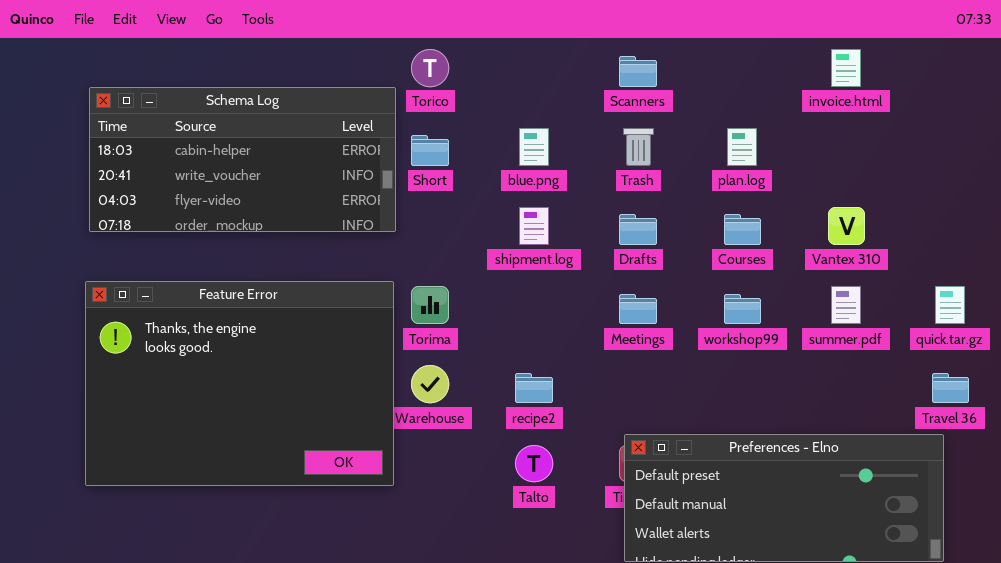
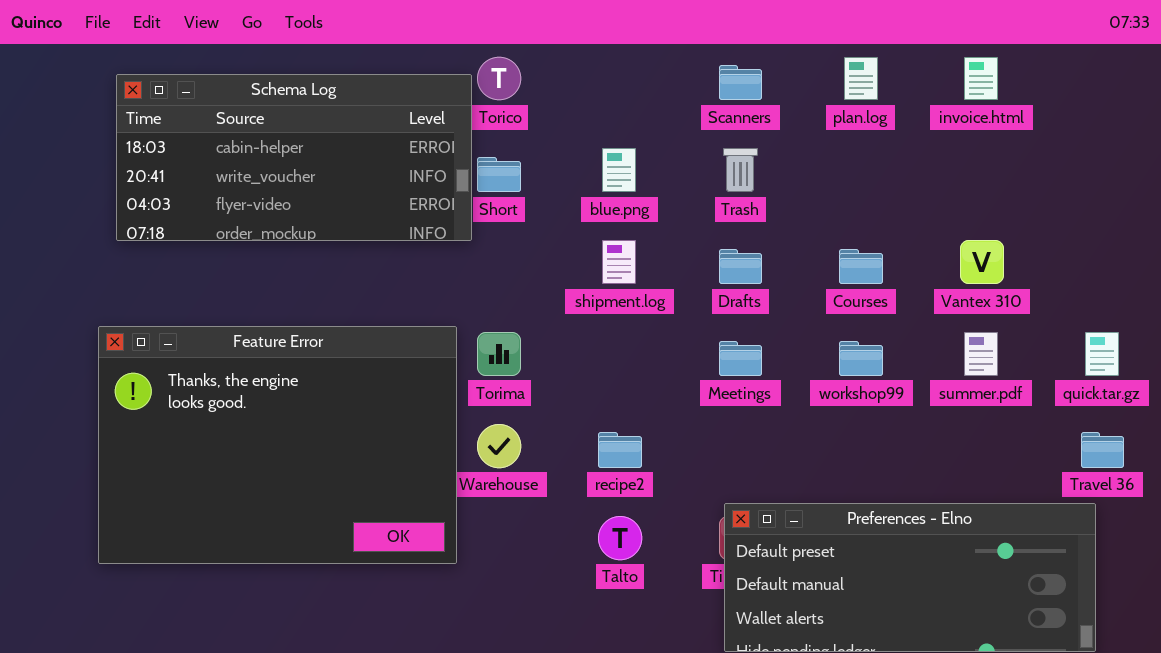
Schema Log: [89,87,396,232] -> [116,74,472,241], moved
plan.log: [727,128,757,166] -> [844,57,878,100], moved

